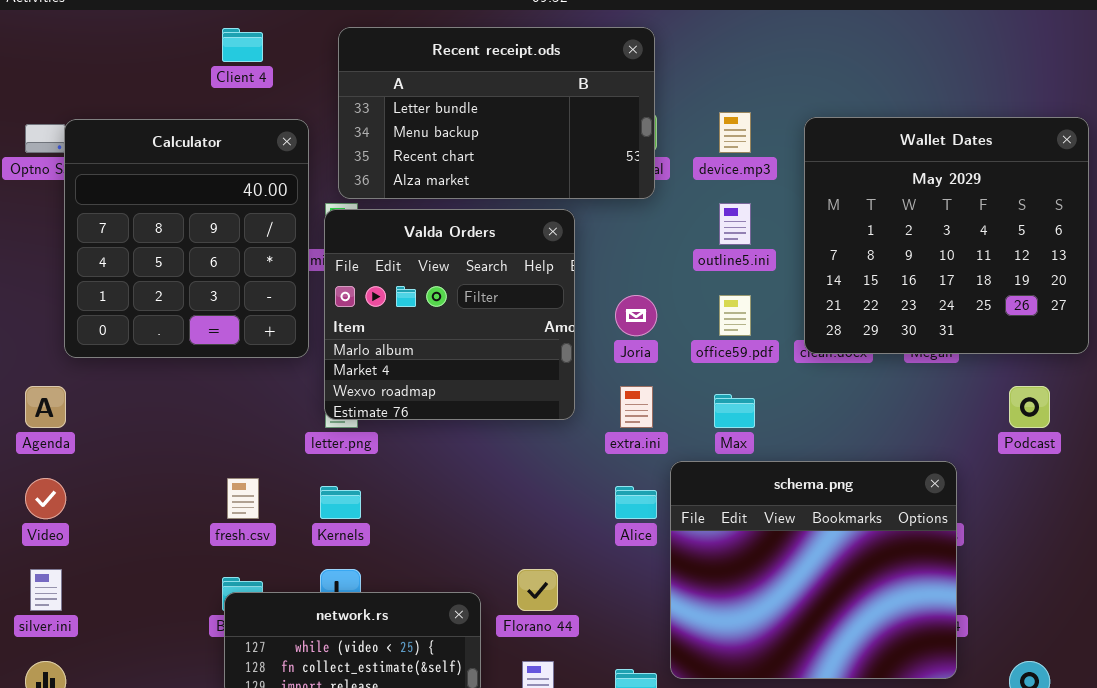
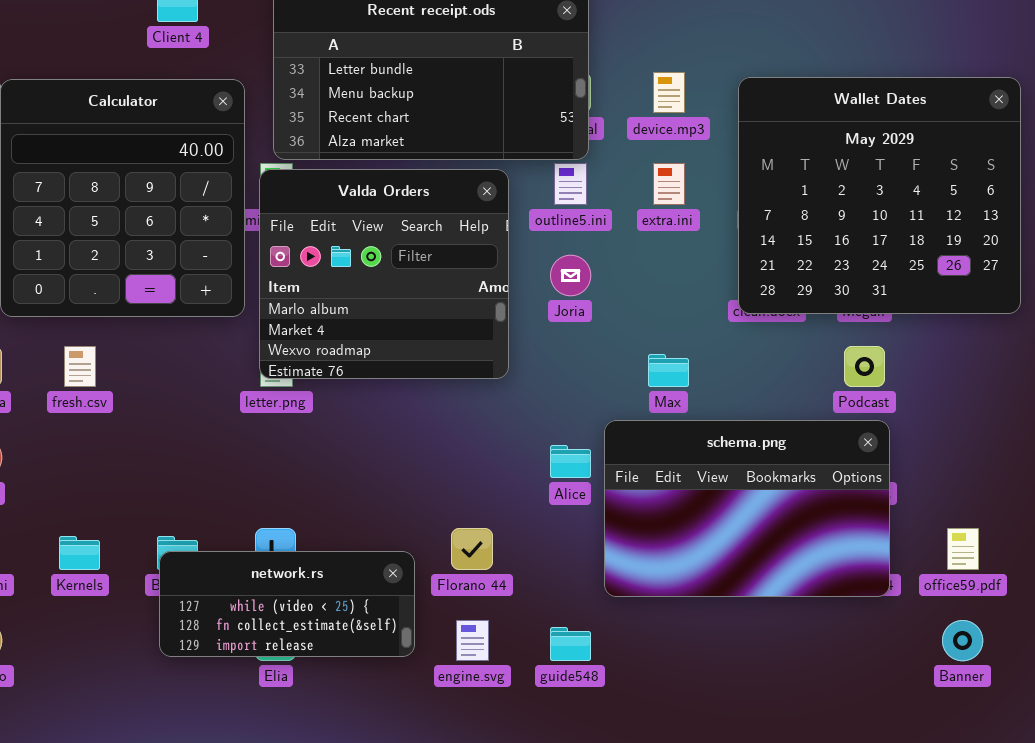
outline5.ini: [719,203,751,245] -> [554,163,587,205], moved
office59.pdf: [719,295,751,336] -> [947,528,979,570], moved
extra.ini: [620,386,653,428] -> [653,163,685,205], moved
Podcast: [1009,386,1050,428] -> [844,346,885,387], moved
schema.png: [670,461,957,679] -> [604,420,890,597], resized
fresh.csv: [227,478,259,519] -> [64,346,96,387], moved
Kernels: [320,486,361,519] -> [59,536,100,570], moved

